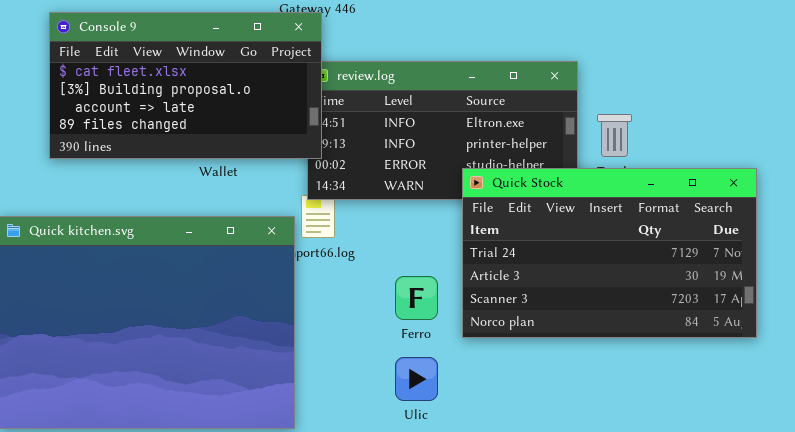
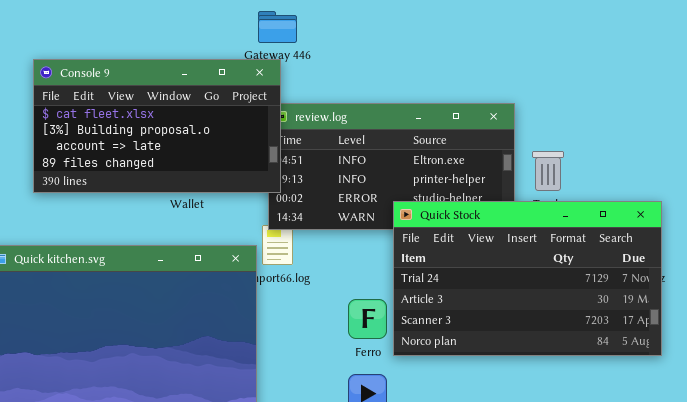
Quick Stock: [462,168,757,338] -> [393,201,662,356], moved

